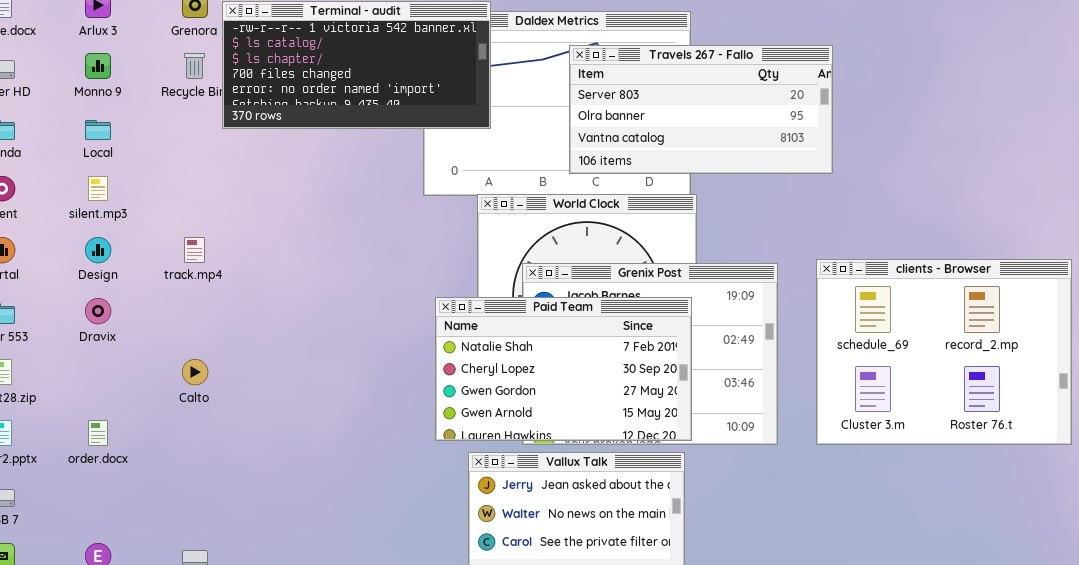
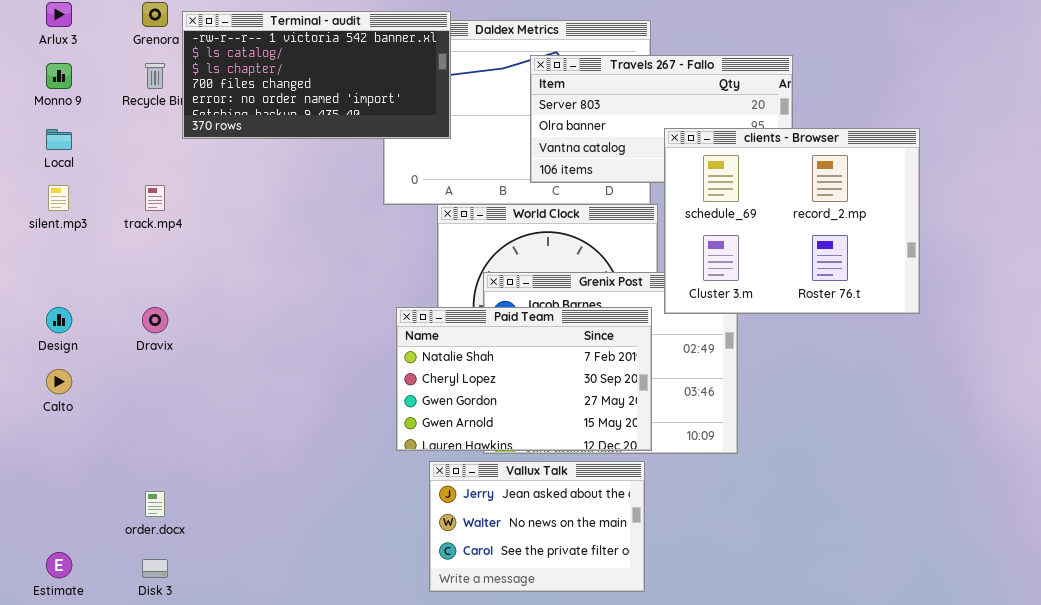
Design: [85,237,111,263] -> [46,307,72,333], moved
track.mp4: [184,237,205,263] -> [145,185,165,211], moved
clients - Browser: [816,259,1072,445] -> [664,128,920,314], moved
Dravix: [85,298,111,324] -> [142,307,168,333], moved
Calto: [182,359,208,385] -> [46,369,72,394], moved
order.docx: [88,420,108,446] -> [145,491,165,517], moved

